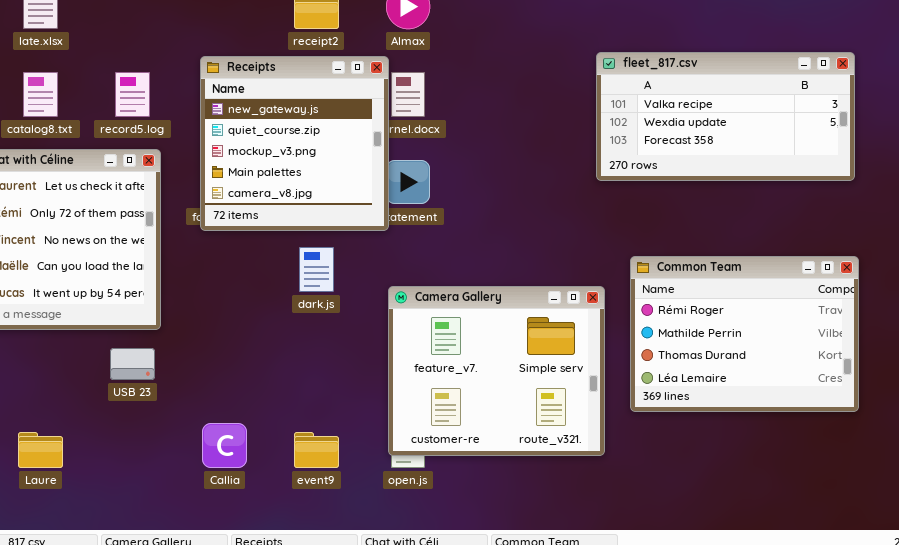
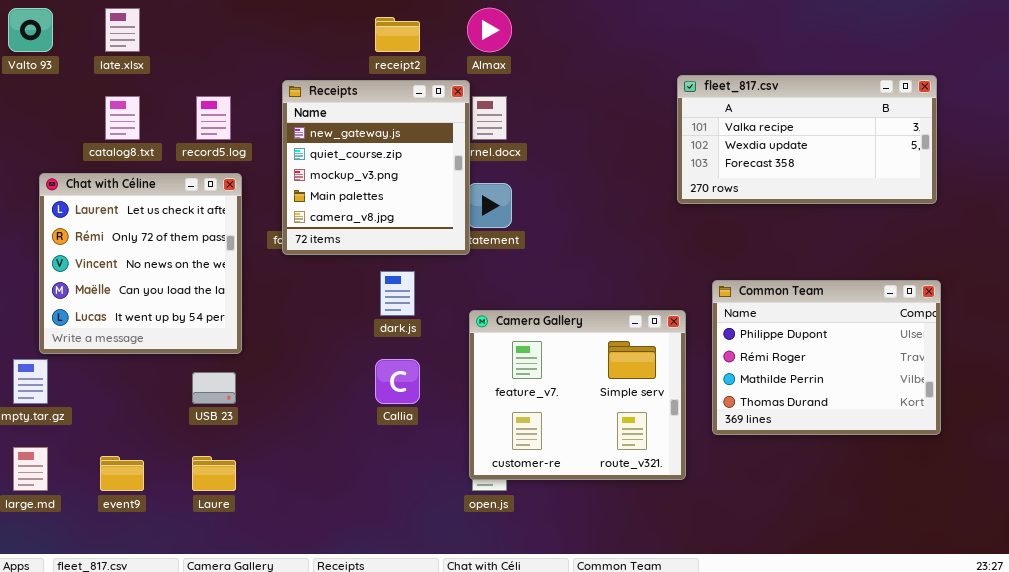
Common Team: [630,256,859,412] -> [712,280,941,435], scrolled up 1 row
Callia: [202,423,247,468] -> [375,359,420,404], moved
Laure: [18,432,63,468] -> [192,456,236,491], moved
event9: [294,432,339,468] -> [100,456,144,491], moved

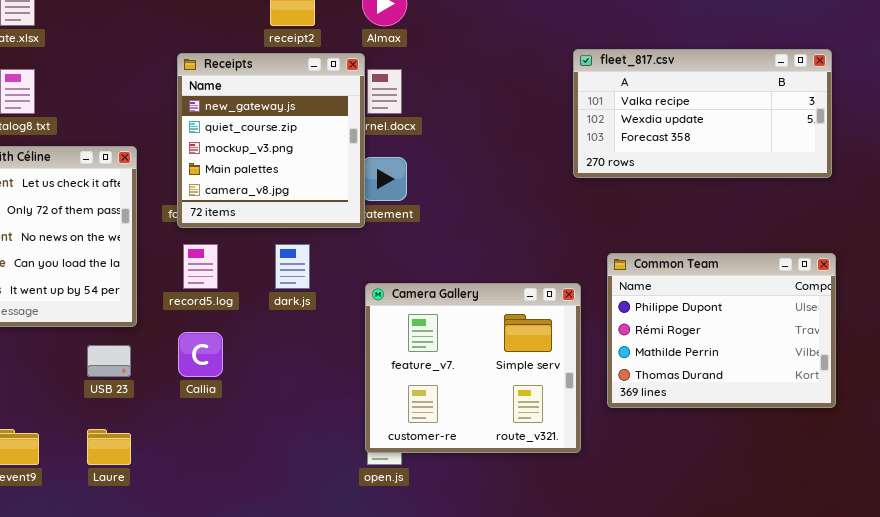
record5.log: [196,96,231,140] -> [183,244,218,289], moved
Callia: [375,359,420,404] -> [178,332,223,377], moved

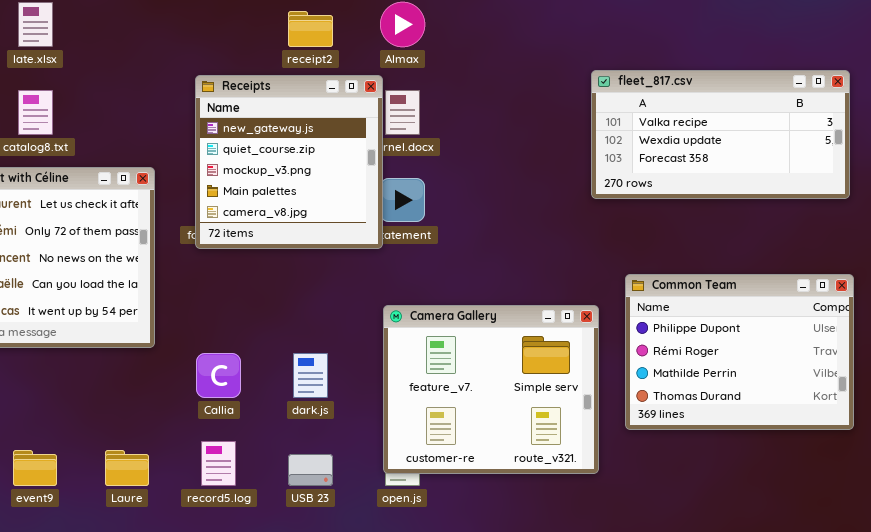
record5.log: [183,244,218,289] -> [201,441,236,486], moved
dark.js: [275,244,310,289] -> [293,353,328,398], moved
USB 23: [87,345,131,377] -> [288,454,333,486], moved

